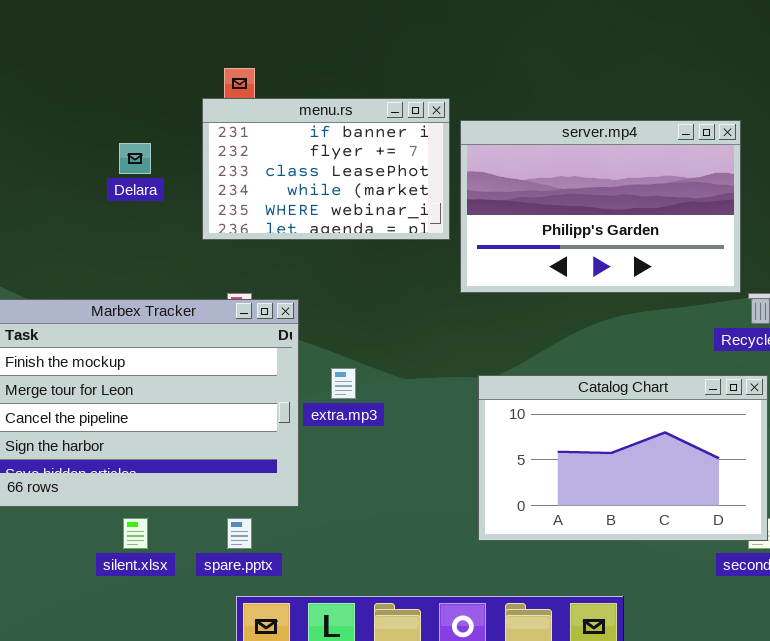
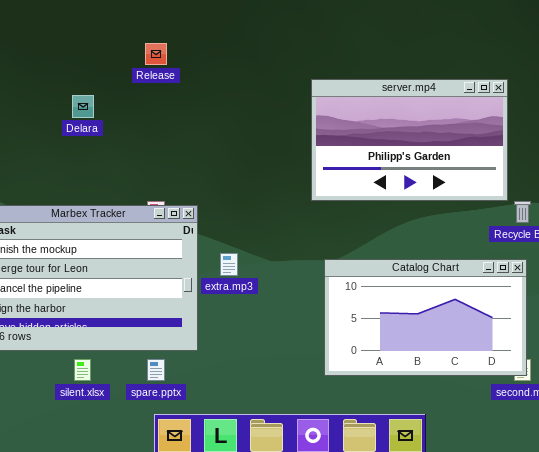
menu.rs: [202,98,450,240] -> none, closed

